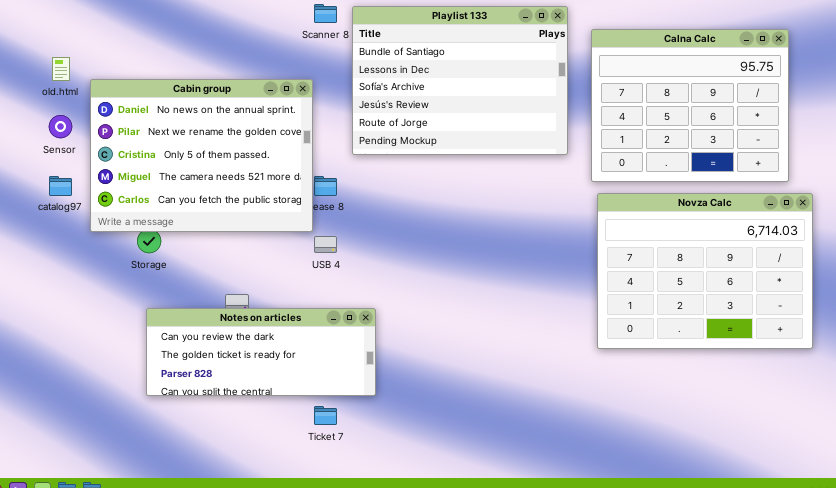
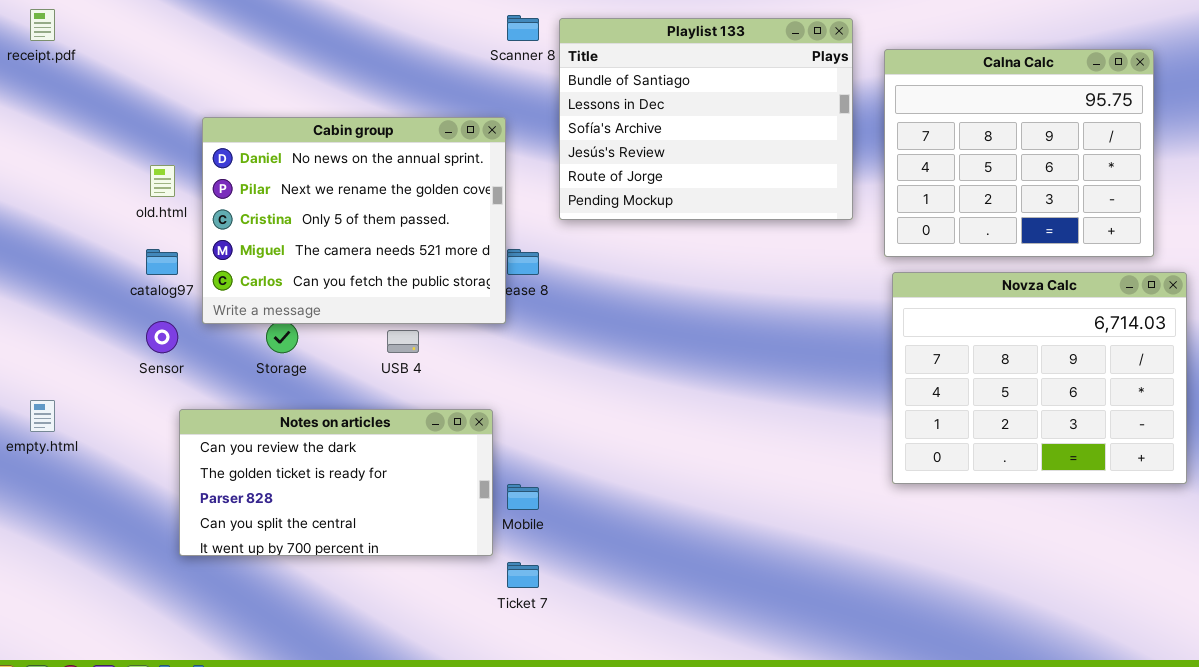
old.html: [52,57,70,81] -> [150,165,175,197], moved
Sensor: [49,115,72,138] -> [146,321,178,353], moved
USB 4: [314,236,337,253] -> [387,330,419,353], moved
Notes on articles: [146,308,376,396] -> [179,409,493,556], moved, resized

